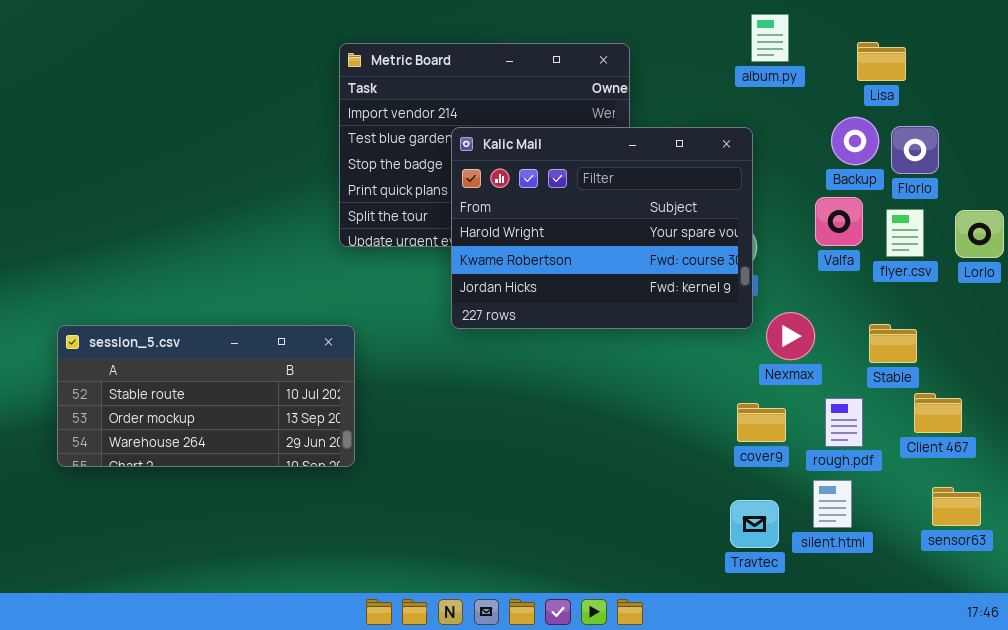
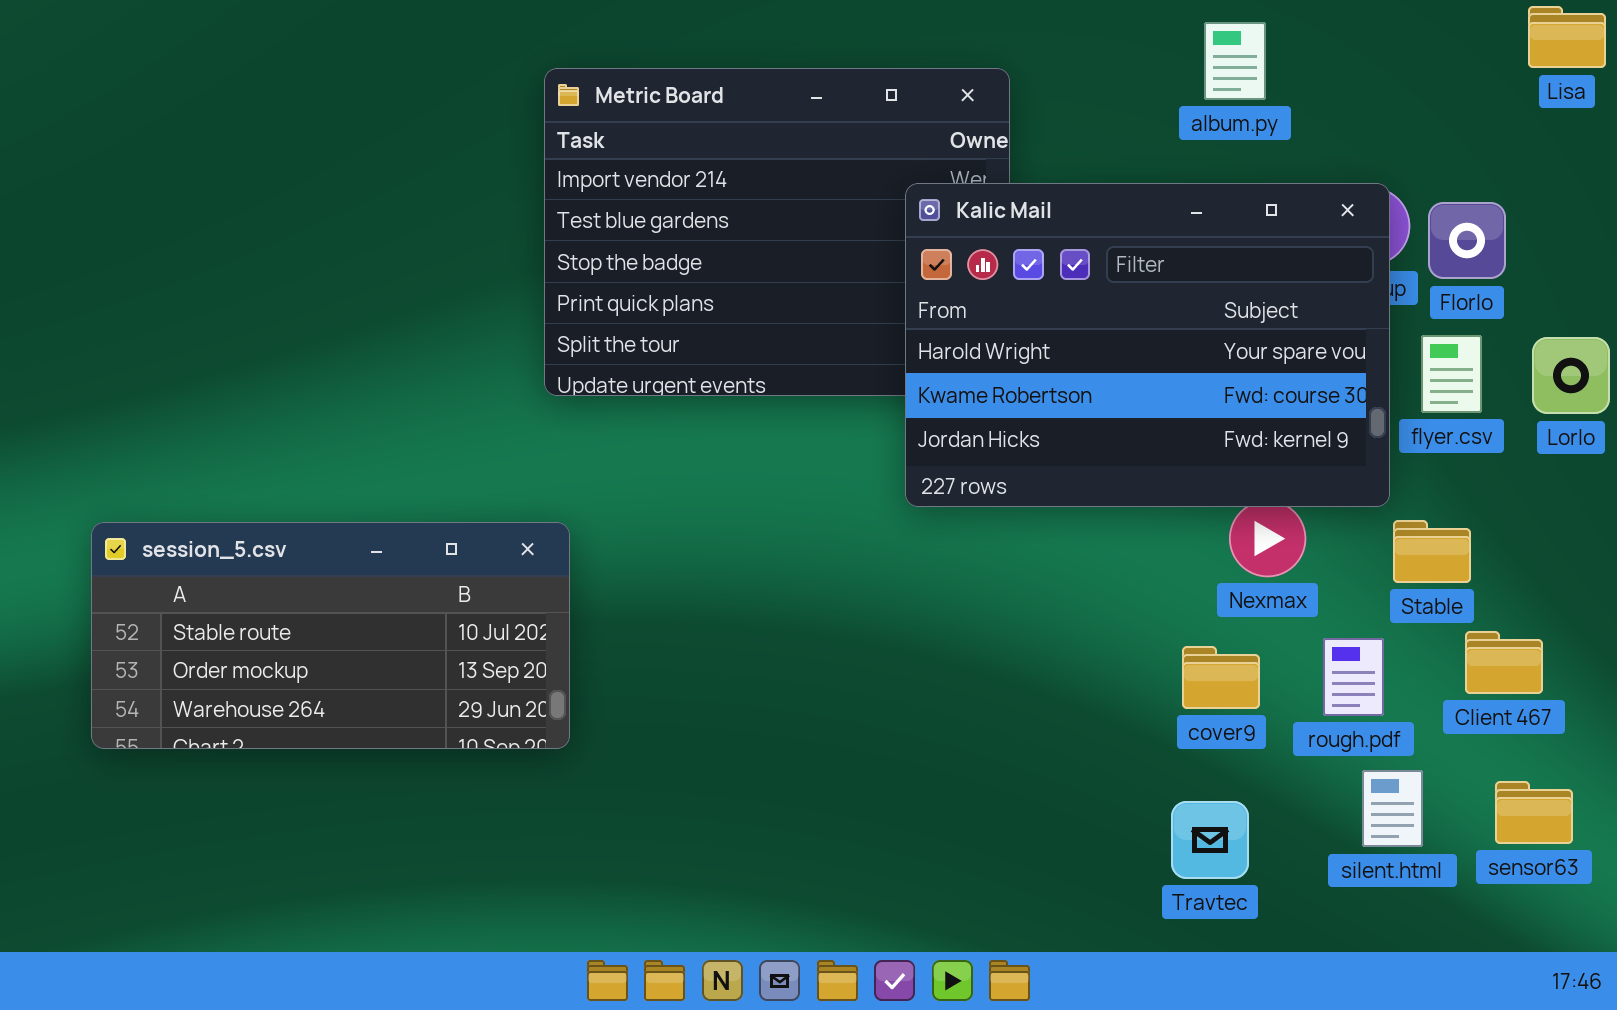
Lisa: [857,42,906,81] -> [1528,6,1606,68], moved
Kalic Mail: [451,127,753,329] -> [905,183,1390,507], moved
silent.html: [813,480,852,528] -> [1362,770,1423,847], moved

